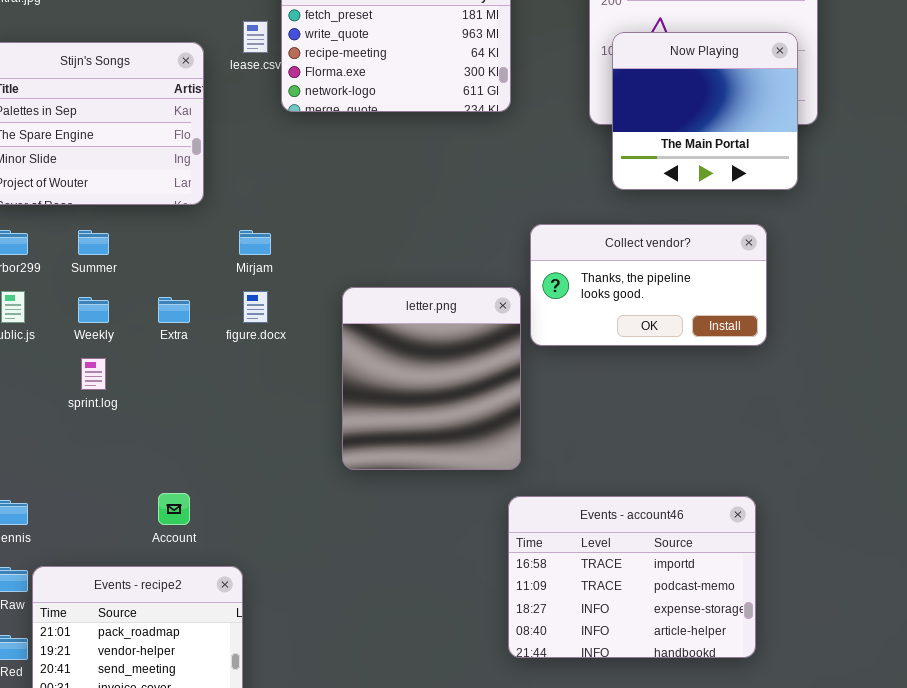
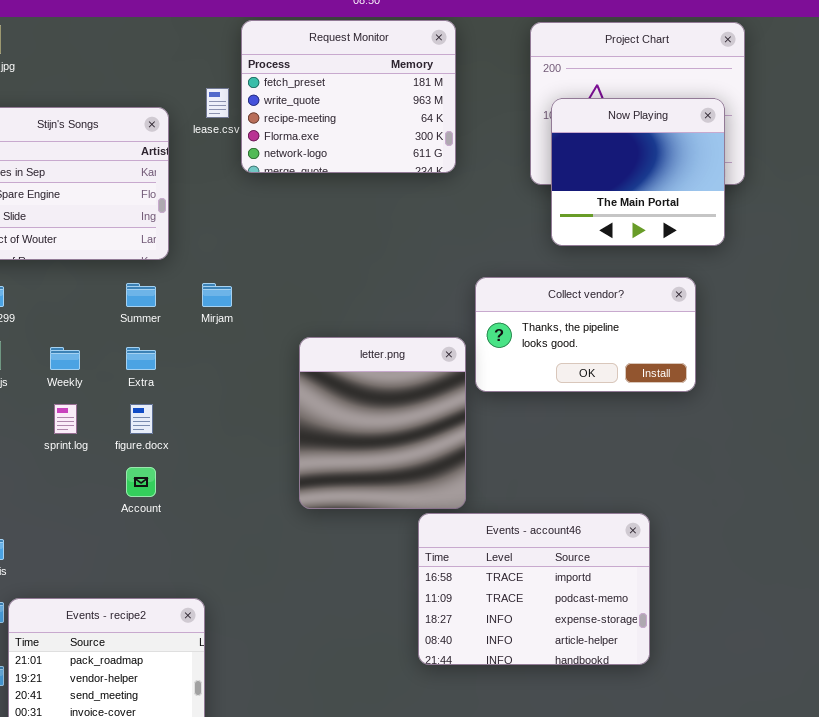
Summer: [78,230,109,255] -> [126,283,156,307], moved
figure.docx: [243,291,268,323] -> [130,404,153,434], moved
Account: [158,493,190,525] -> [126,467,156,497], moved
Events - account46: [508,496,756,658] -> [418,513,650,665], moved

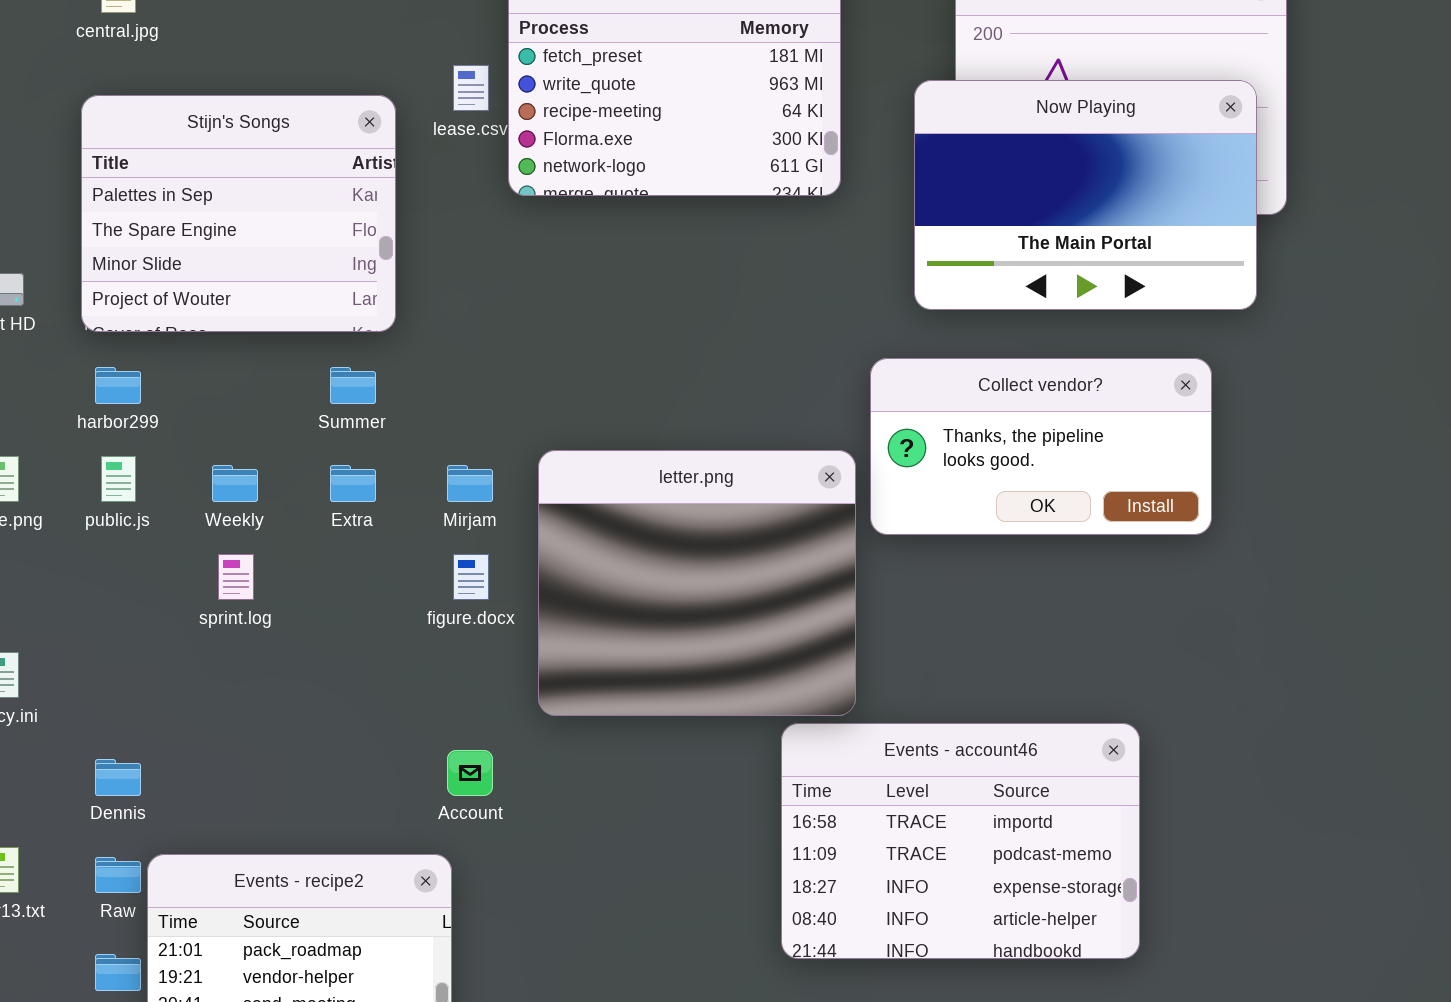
Now Playing: [551,98,725,246] -> [914,80,1257,310], resized
Mirjam: [202,283,232,307] -> [447,465,493,502], moved
letter.png: [299,337,466,509] -> [538,450,856,716], resized
figure.docx: [130,404,153,434] -> [453,554,489,600], moved
Account: [126,467,156,497] -> [447,750,493,796], moved

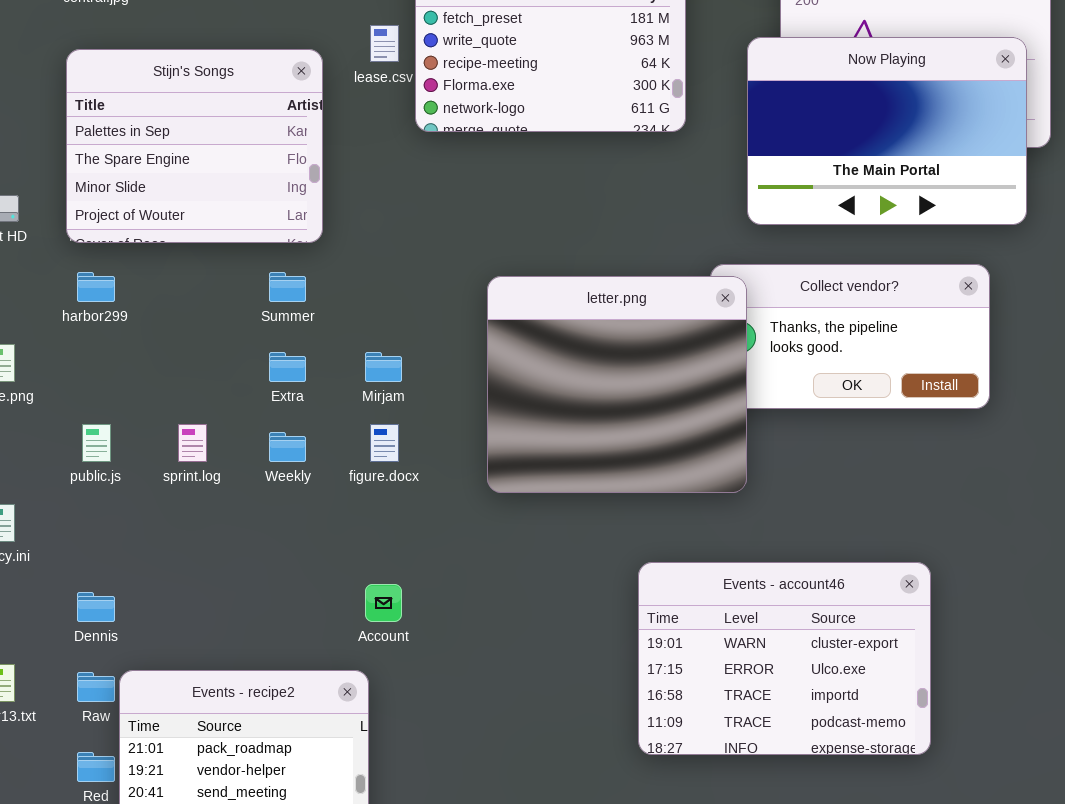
letter.png: [538,450,856,716] -> [487,276,747,493], moved
public.js: [101,456,136,502] -> [82,424,111,462], moved
Weekly: [212,465,258,502] -> [269,432,306,462], moved
Events - account46: [781,723,1140,959] -> [638,562,931,755], scrolled up 2 rows

